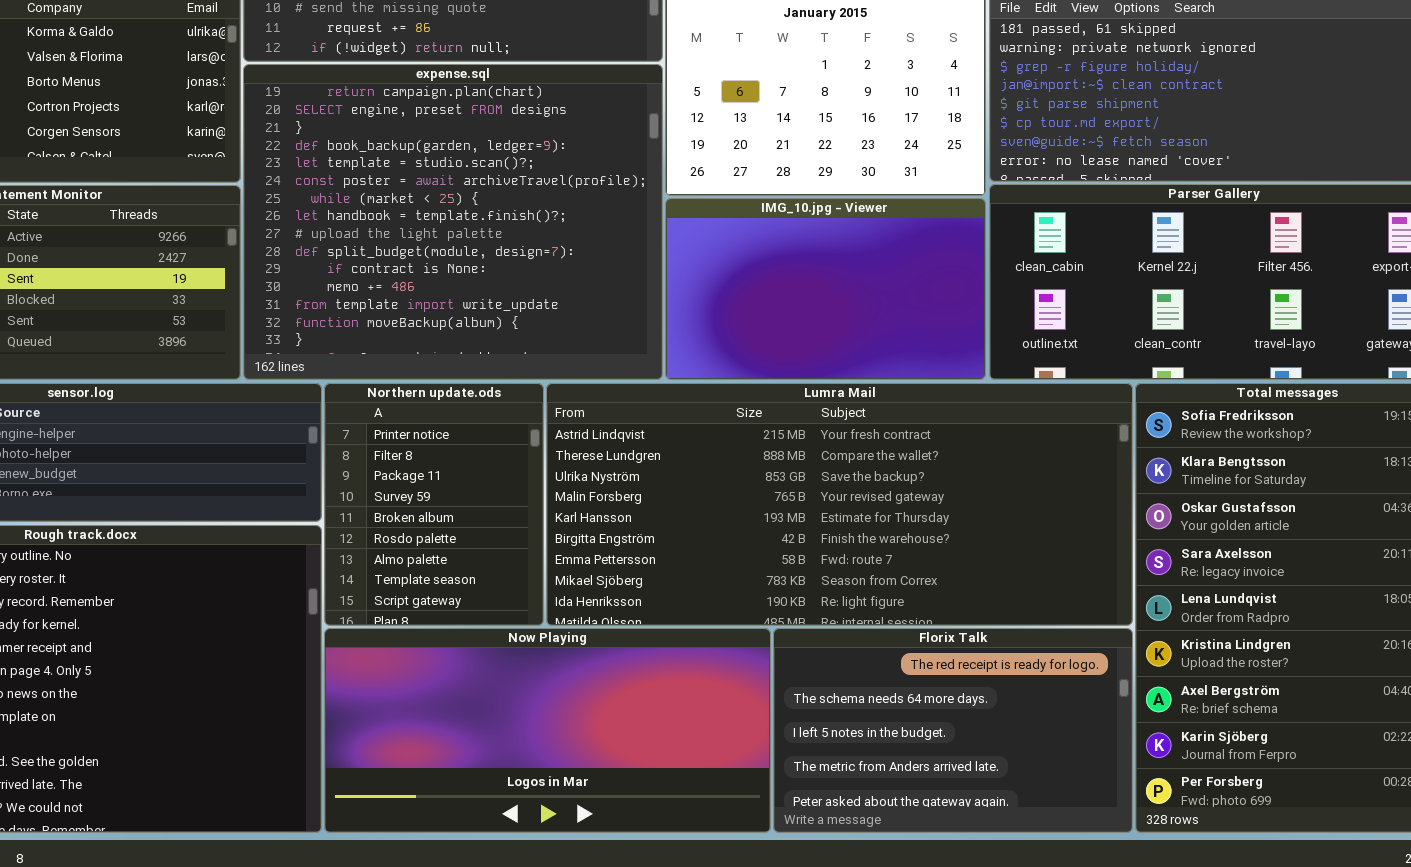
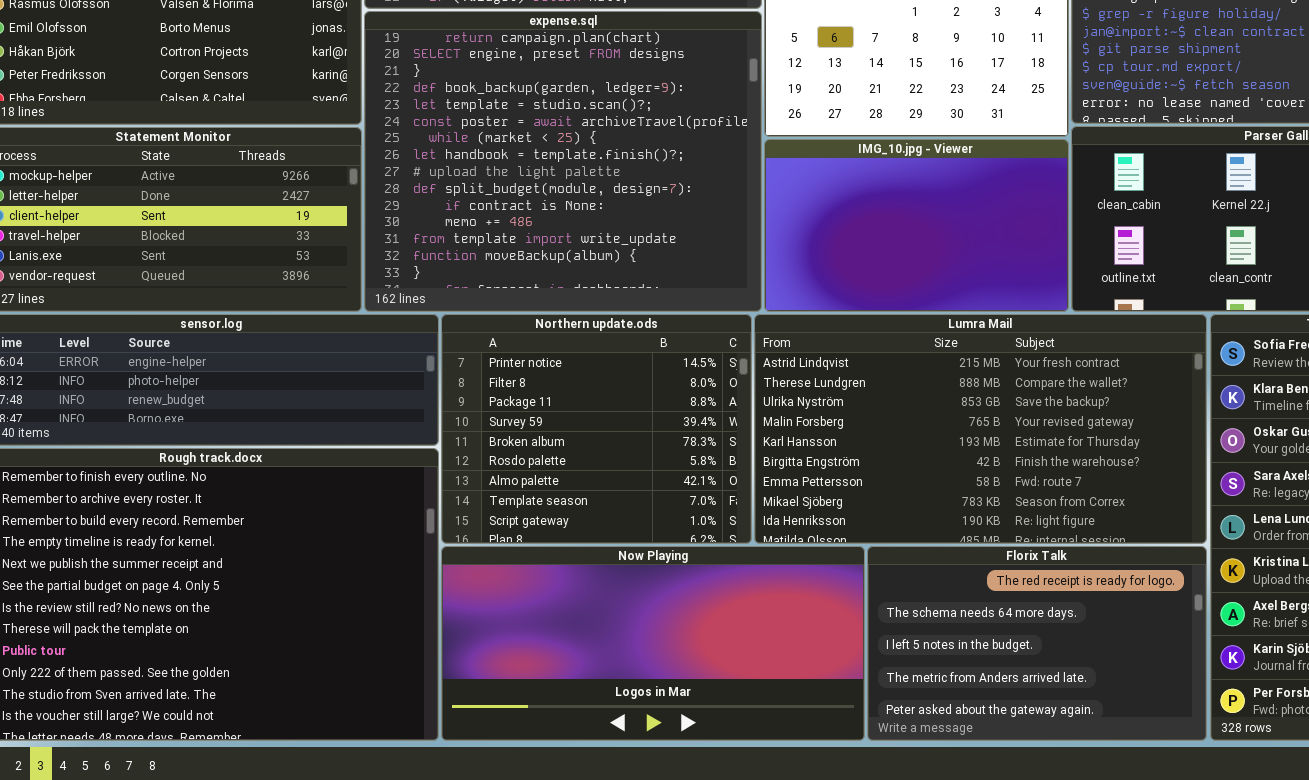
Northern update.ods: [324,383,544,626] -> [441,314,752,544], resized
Lumra Mail: [546,383,1133,626] -> [754,314,1207,544], resized

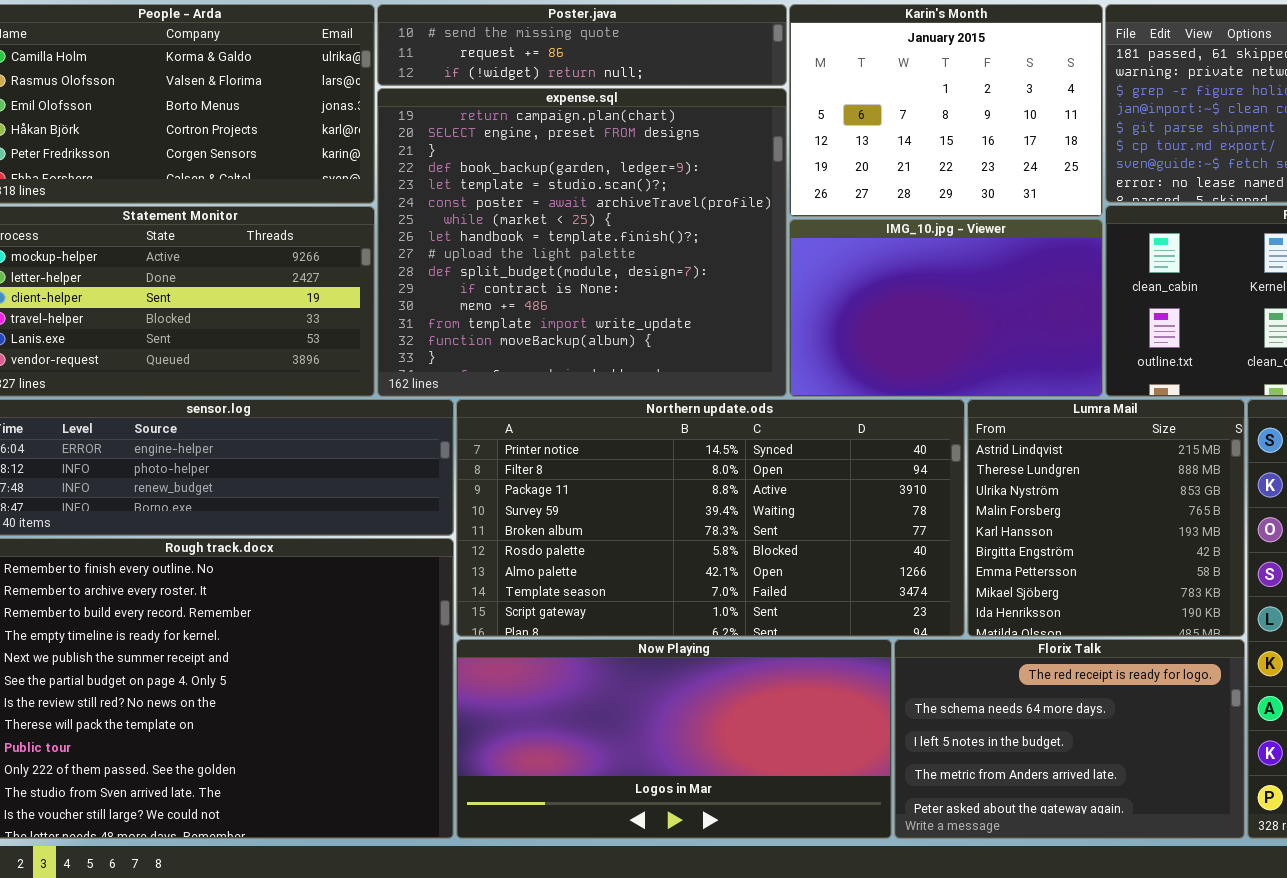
Northern update.ods: [441,314,752,544] -> [456,399,965,637], resized
Lumra Mail: [754,314,1207,544] -> [967,399,1245,637], resized

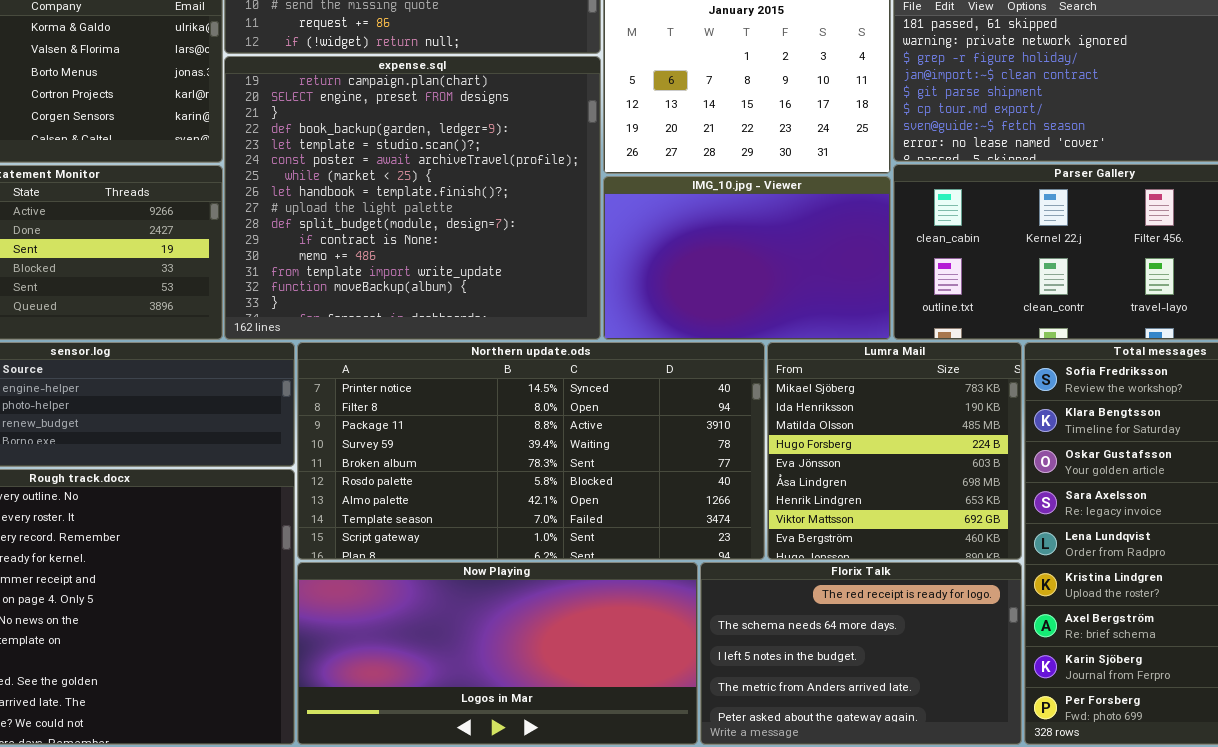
Lumra Mail: [967,399,1245,637] -> [767,342,1022,560], scrolled down 7 rows

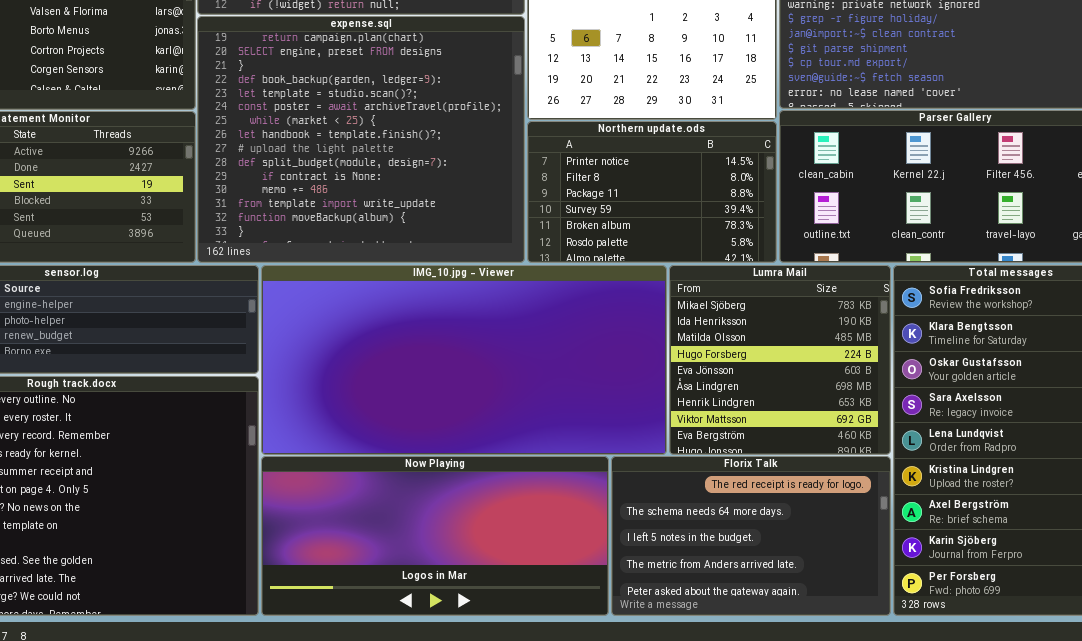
IMG_10.jpg - Viewer: [603,176,891,340] -> [261,265,667,455], moved, resized
Northern update.ods: [297,342,765,560] -> [527,121,777,263], moved, resized

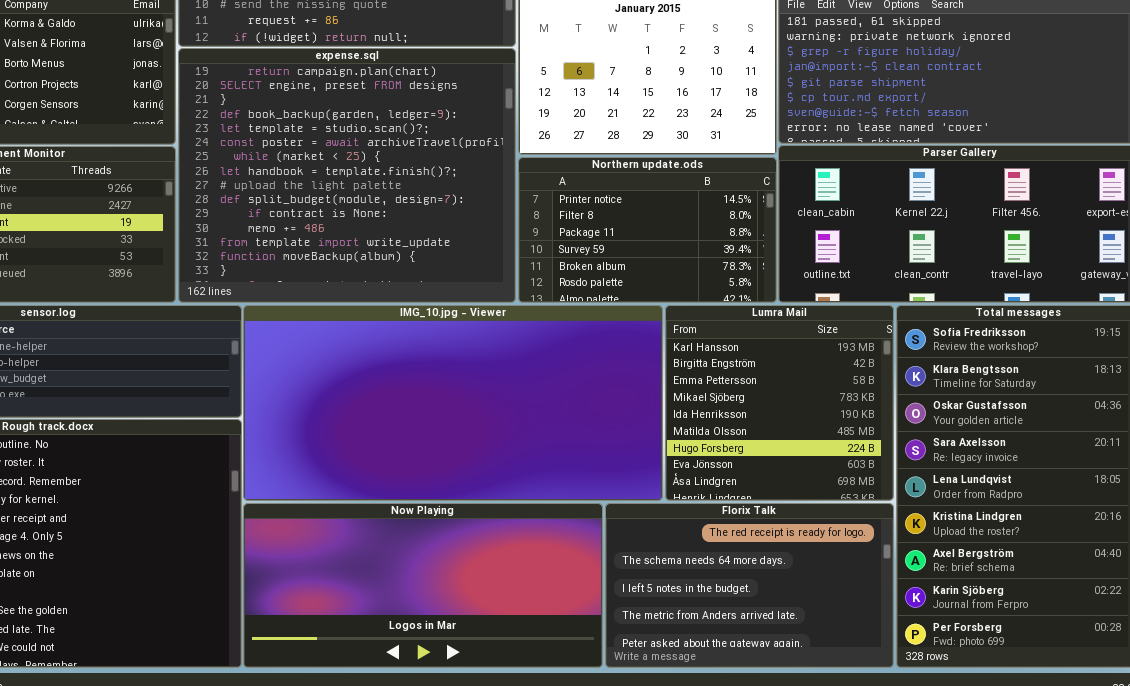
Lumra Mail: [669,265,891,455] -> [665,305,894,501], scrolled up 3 rows

